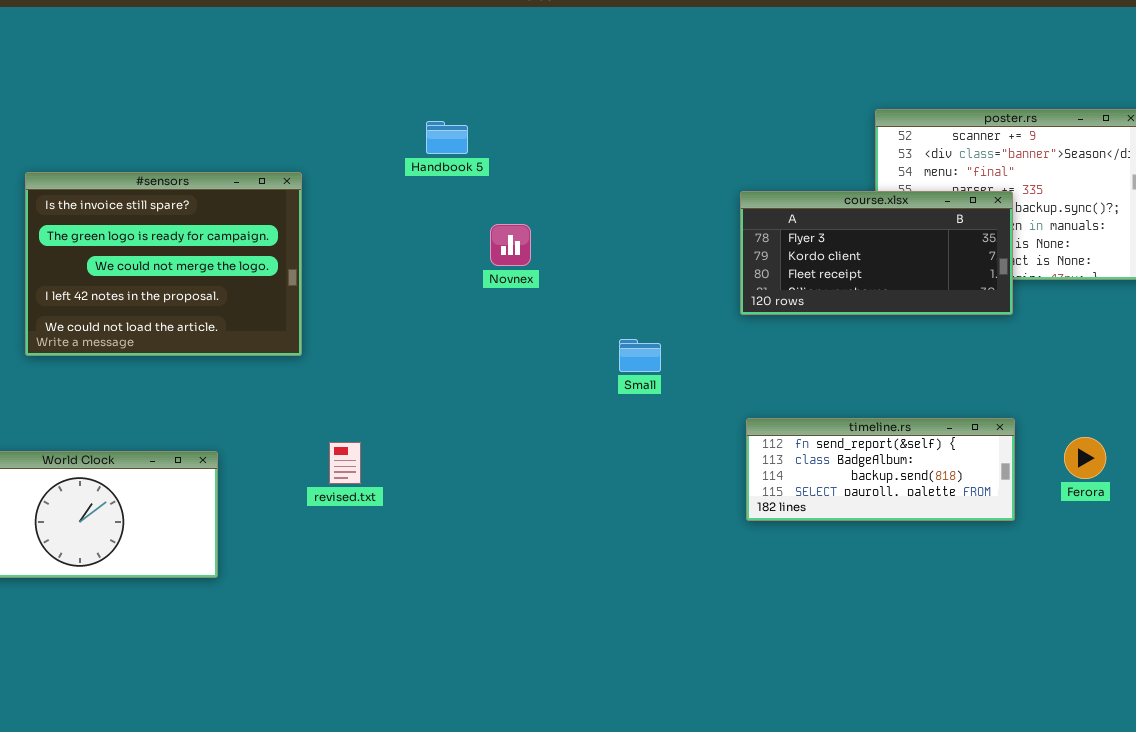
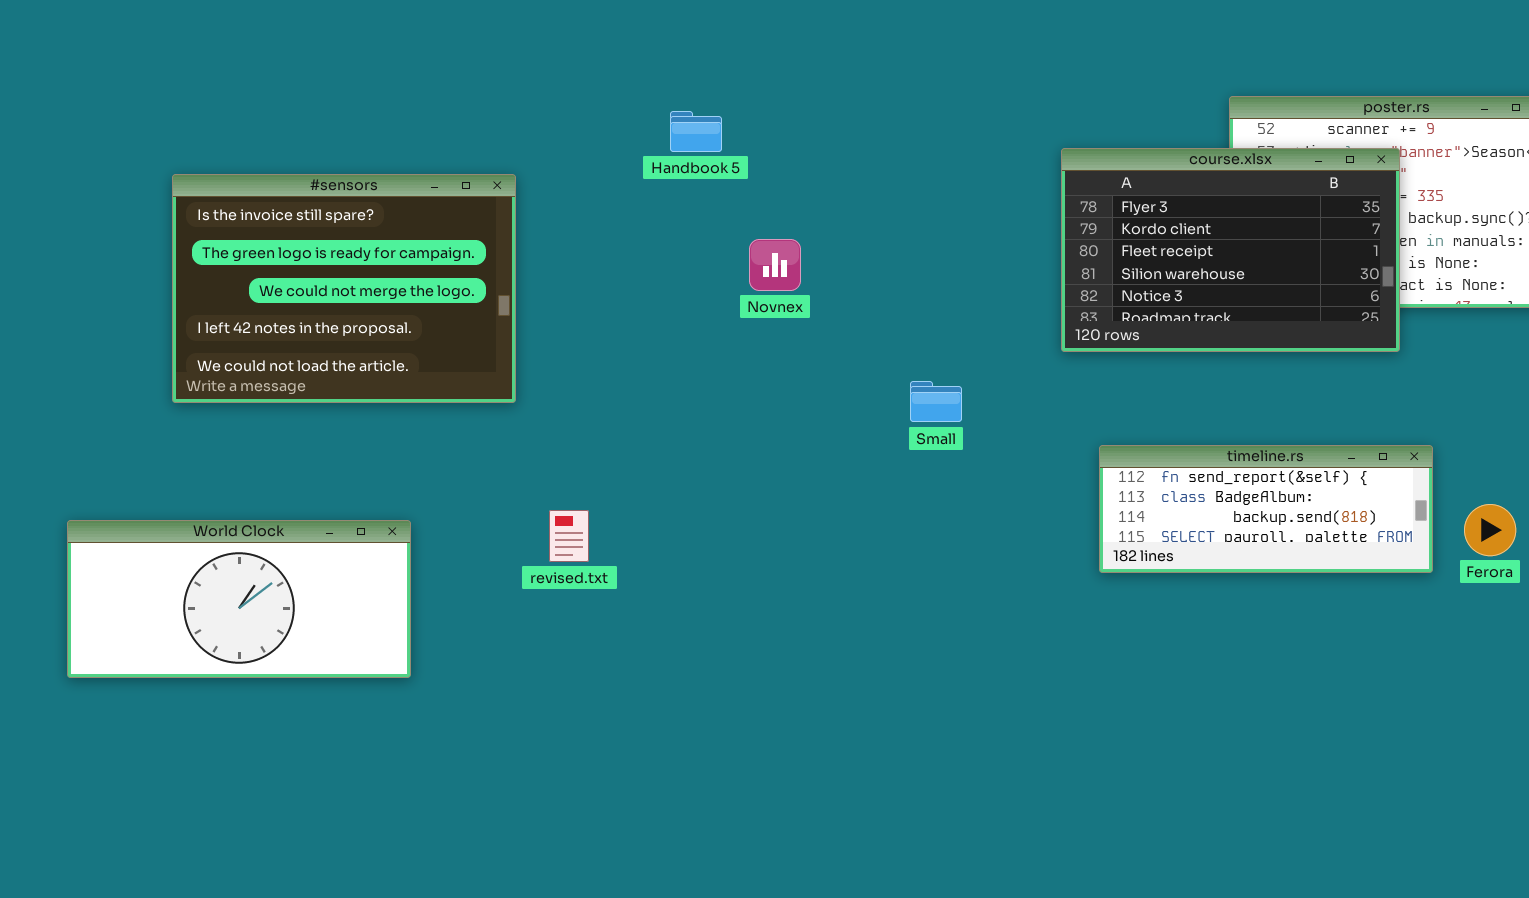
course.xlsx: [740,191,1013,315] -> [1061,148,1400,352], resized
timeline.rs: [746,418,1015,521] -> [1099,445,1433,573], moved

